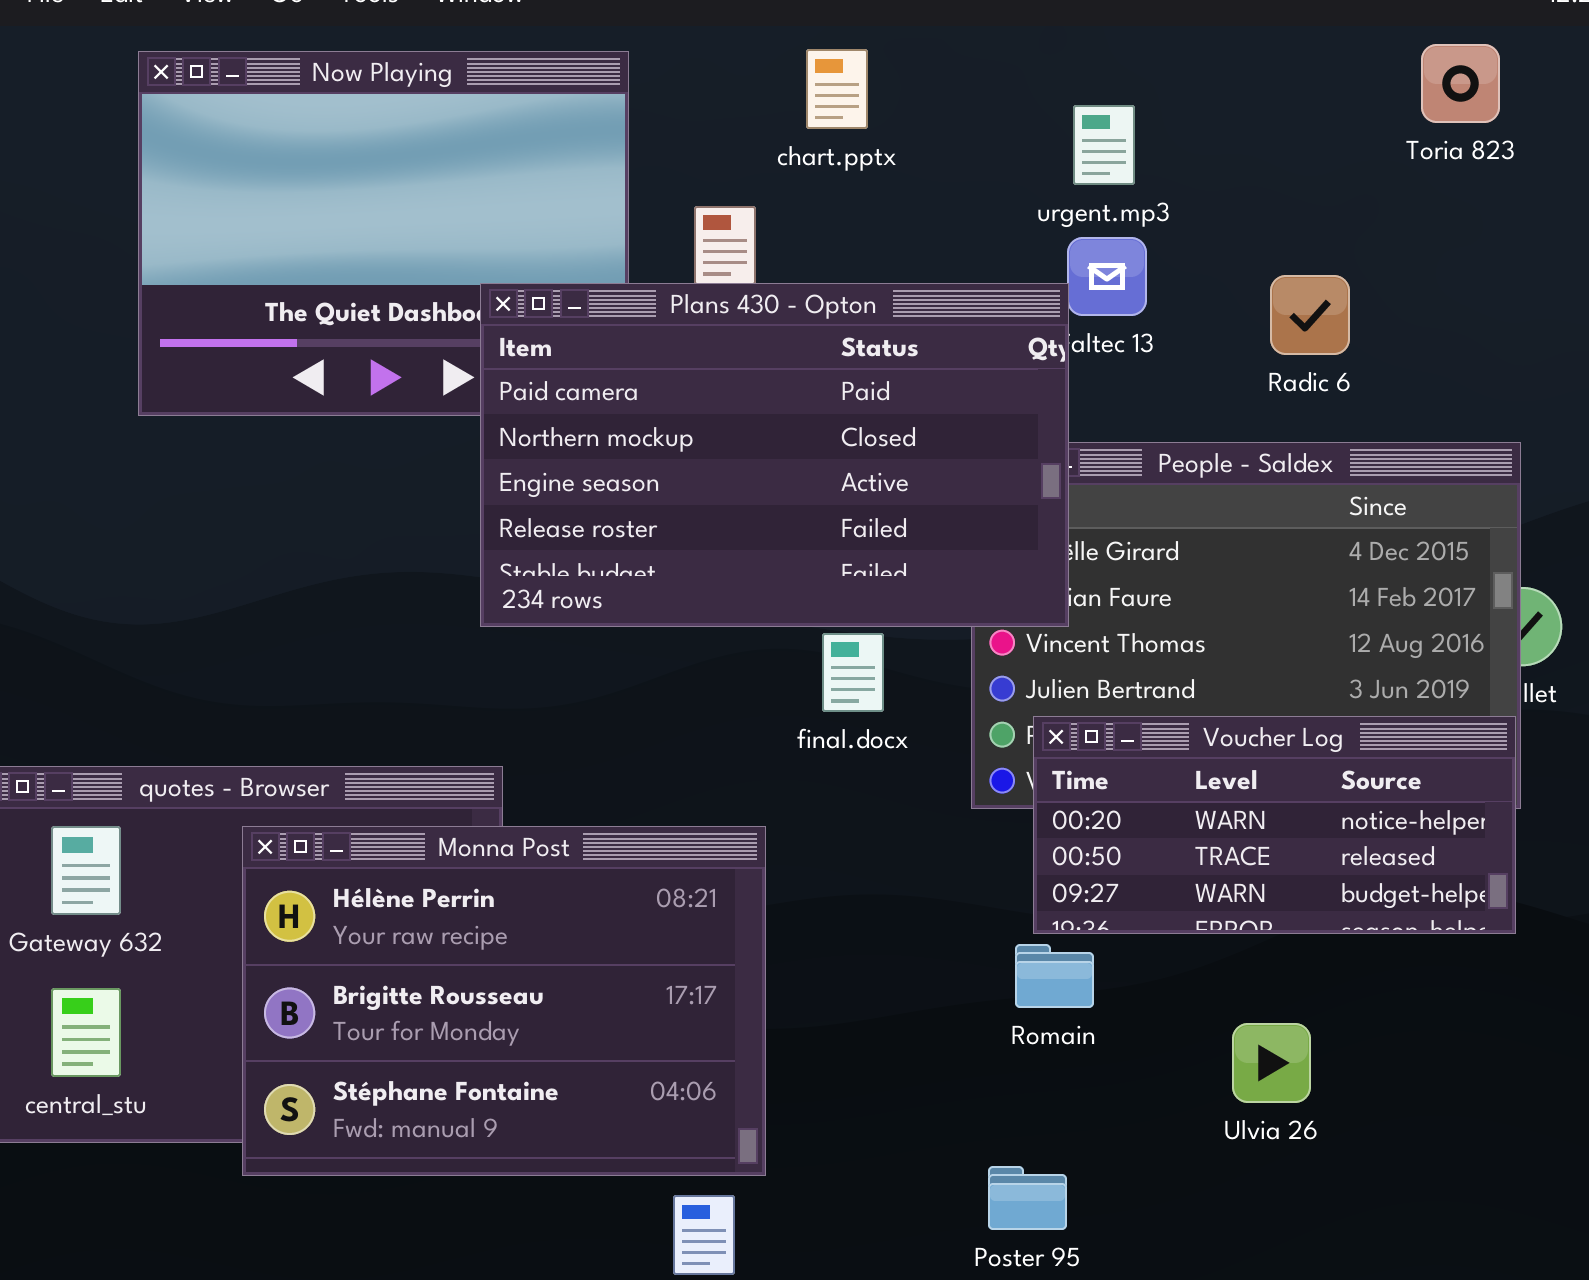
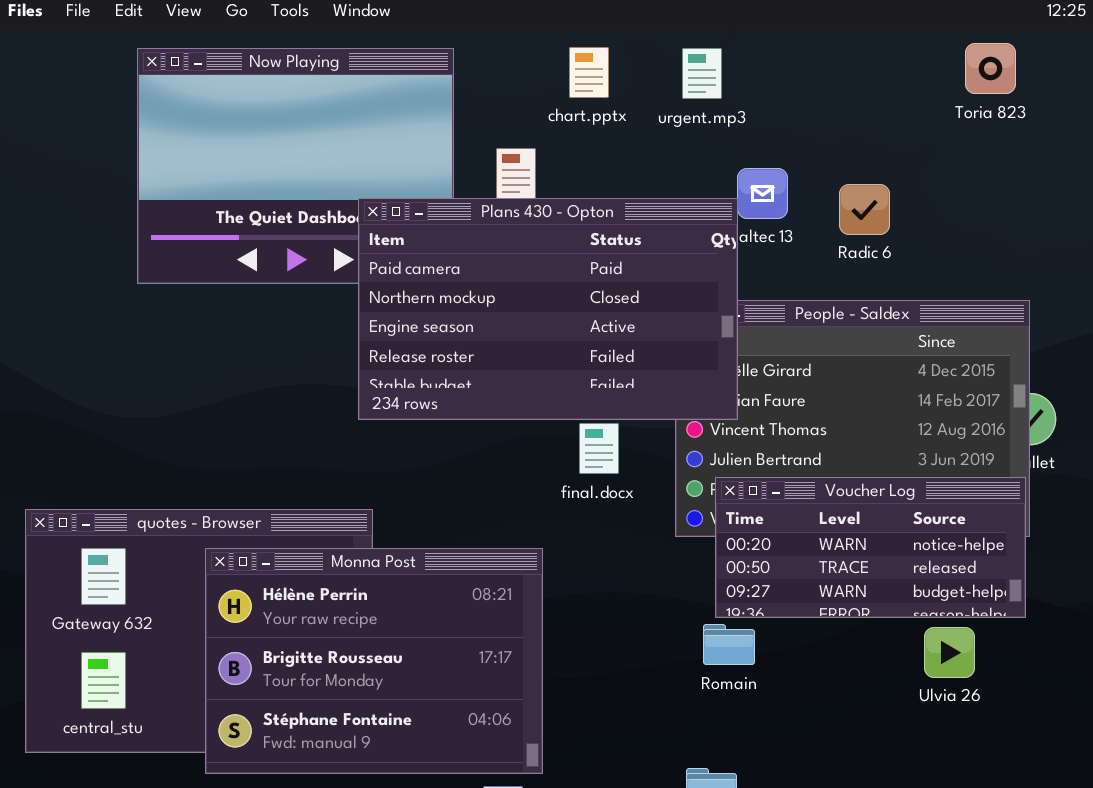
urgent.mp3: [1073,105,1135,185] -> [682,48,722,99], moved
Radic 6: [1270,275,1350,355] -> [839,184,890,235], moved
Ulvia 26: [1232,1023,1311,1103] -> [924,627,975,678], moved

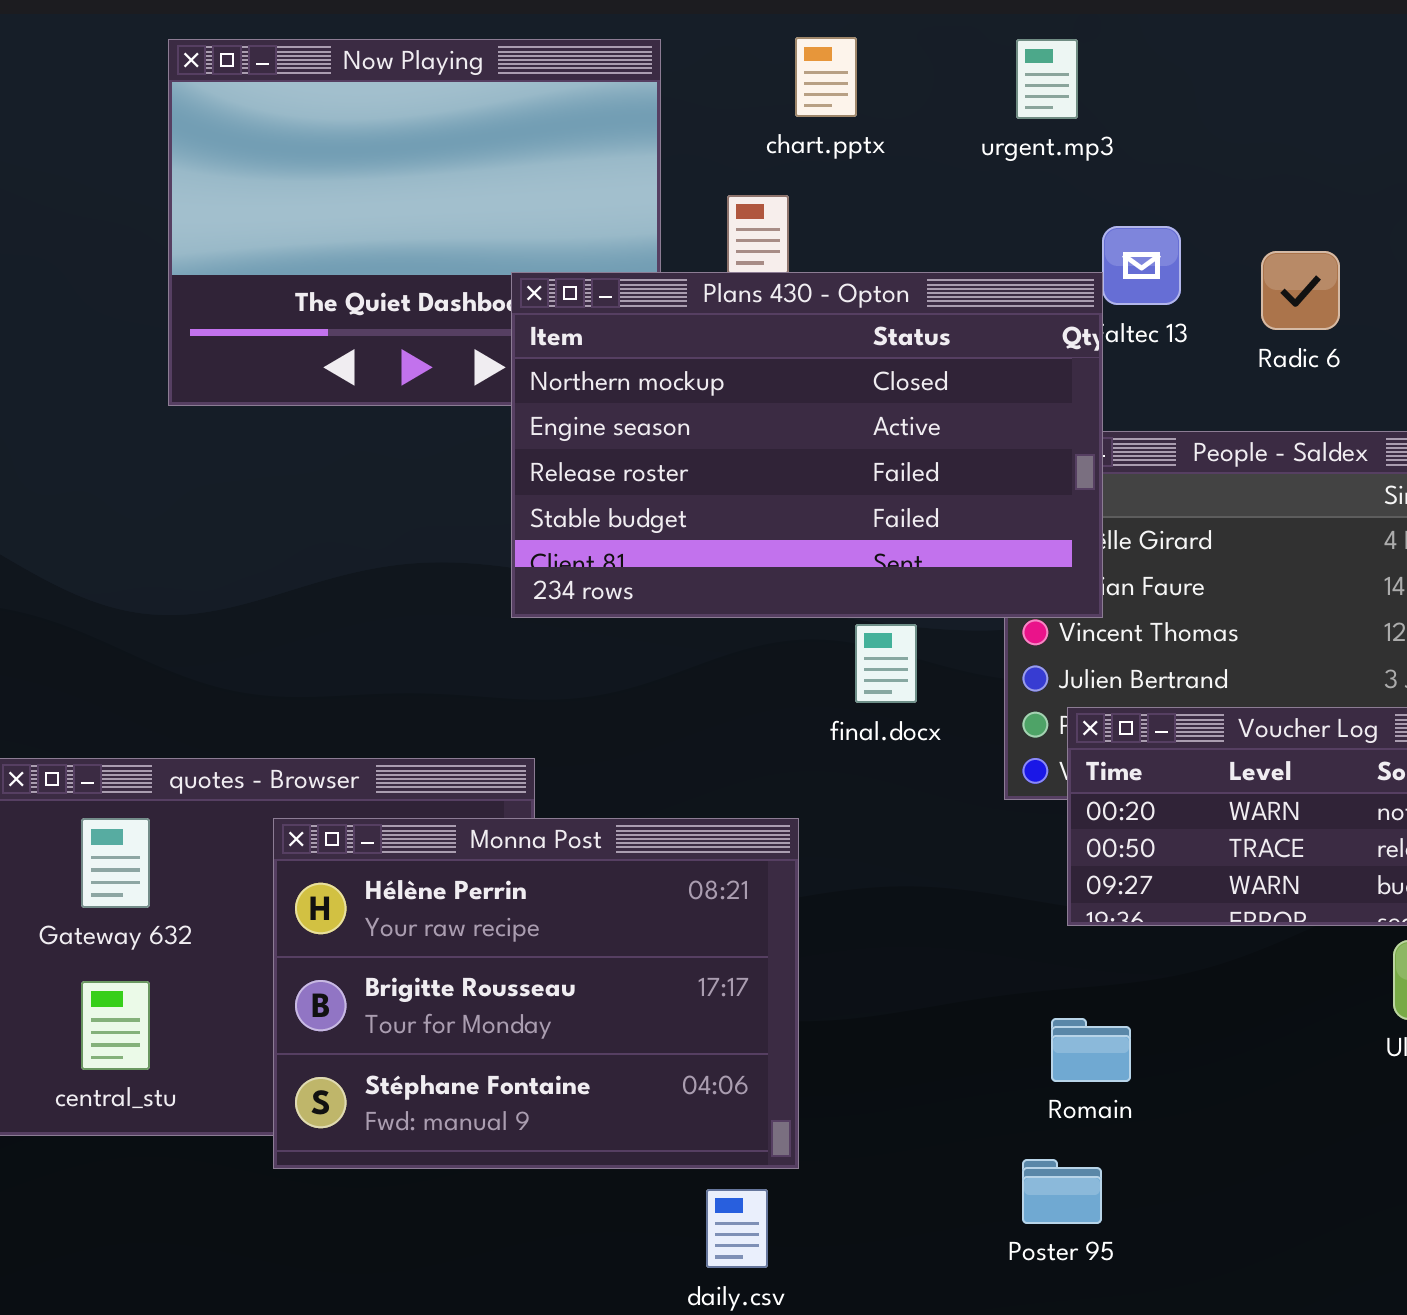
chart.pptx: [569,47,609,98] -> [795,37,857,117], moved
Plans 430 - Opton: [358,198,738,420] -> [511,272,1103,618], scrolled down 1 row
Romain: [703,624,755,665] -> [1051,1018,1131,1082], moved

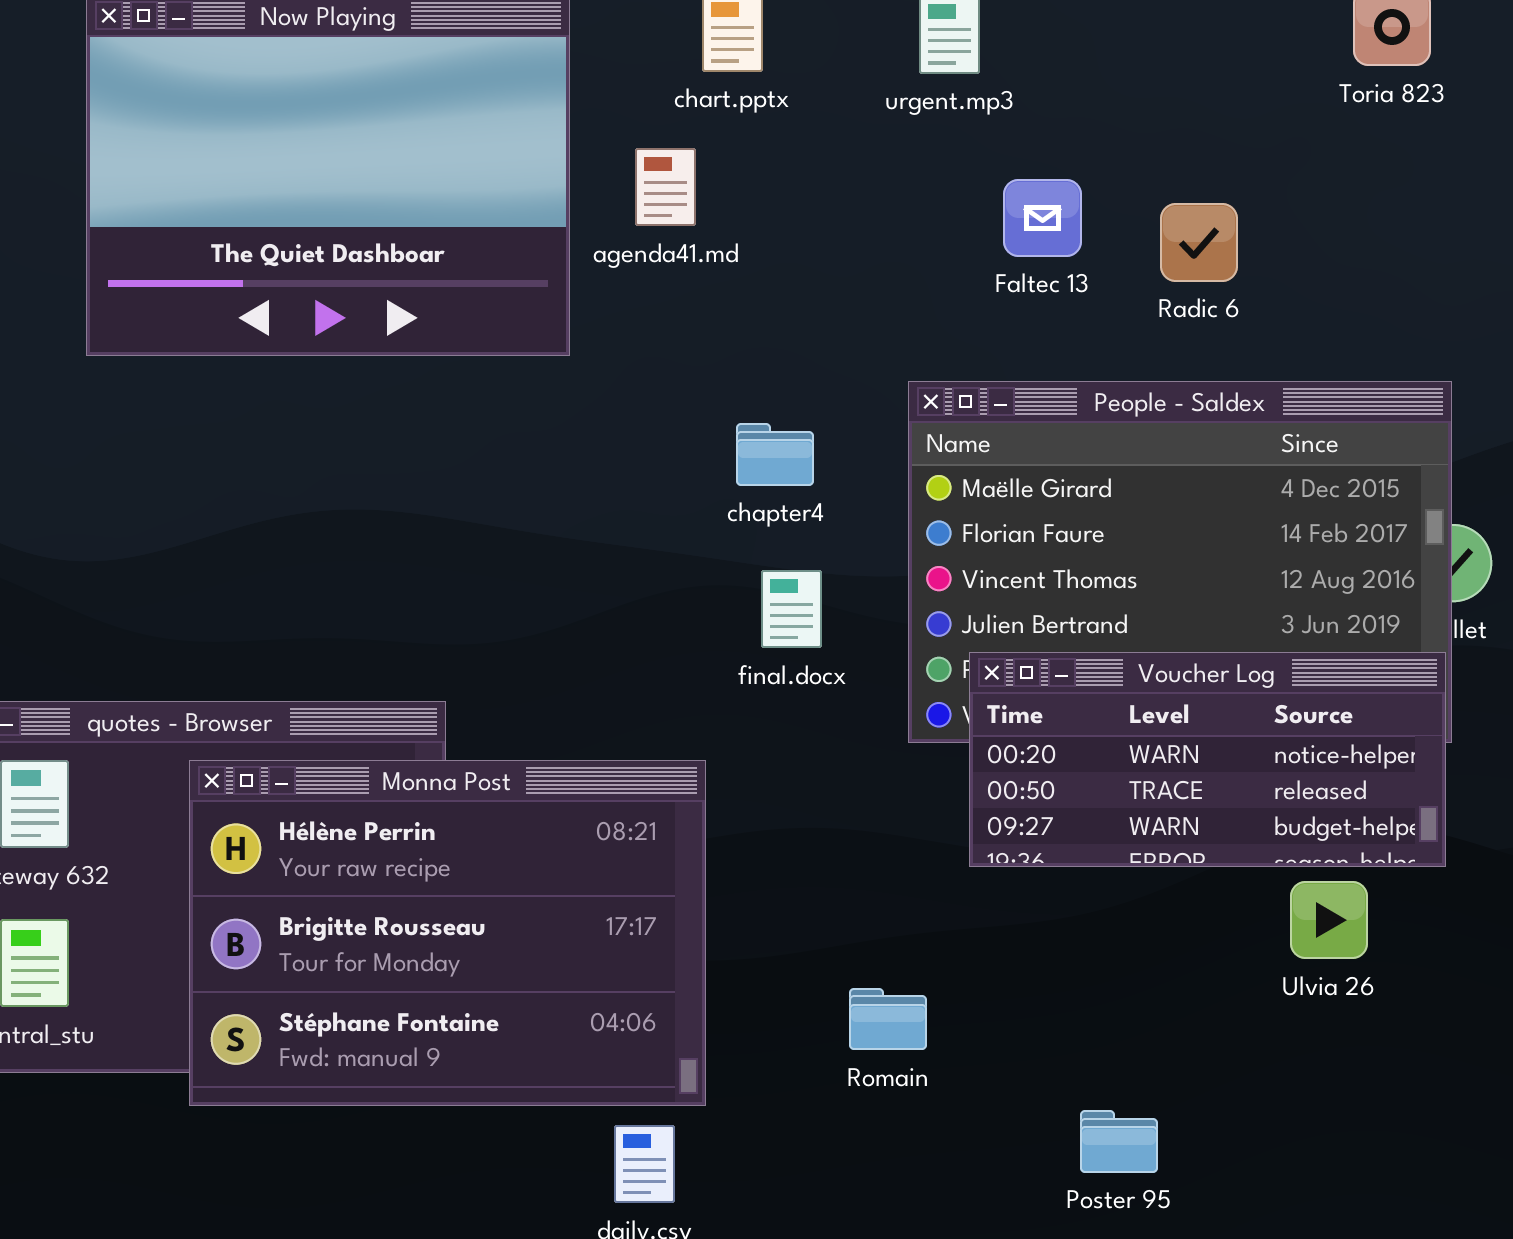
Plans 430 - Opton: [511,272,1103,618] -> none, closed
Romain: [1051,1018,1131,1082] -> [849,988,927,1050], moved
Poster 95: [1022,1159,1102,1224] -> [1080,1110,1158,1173], moved

